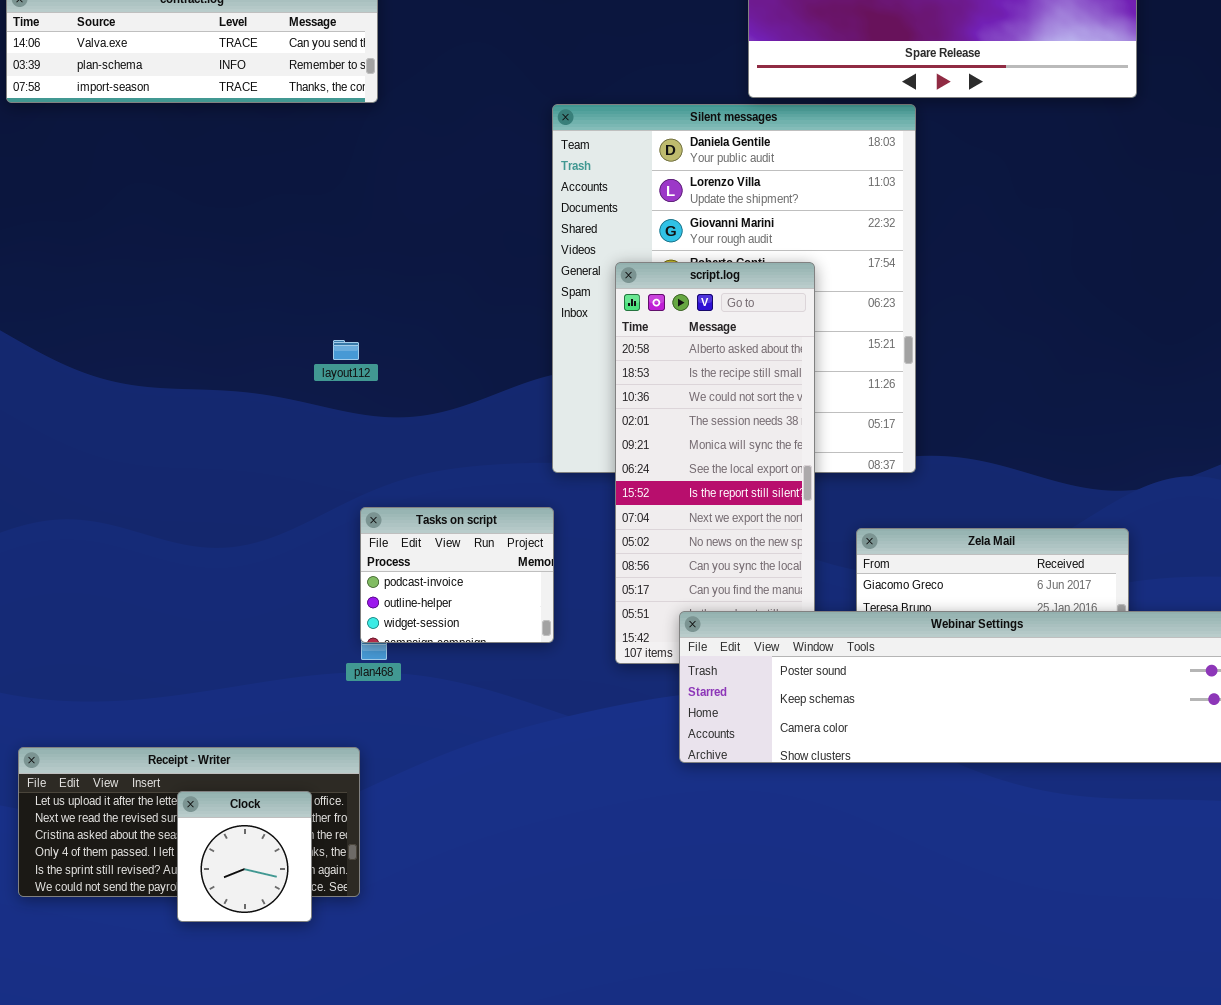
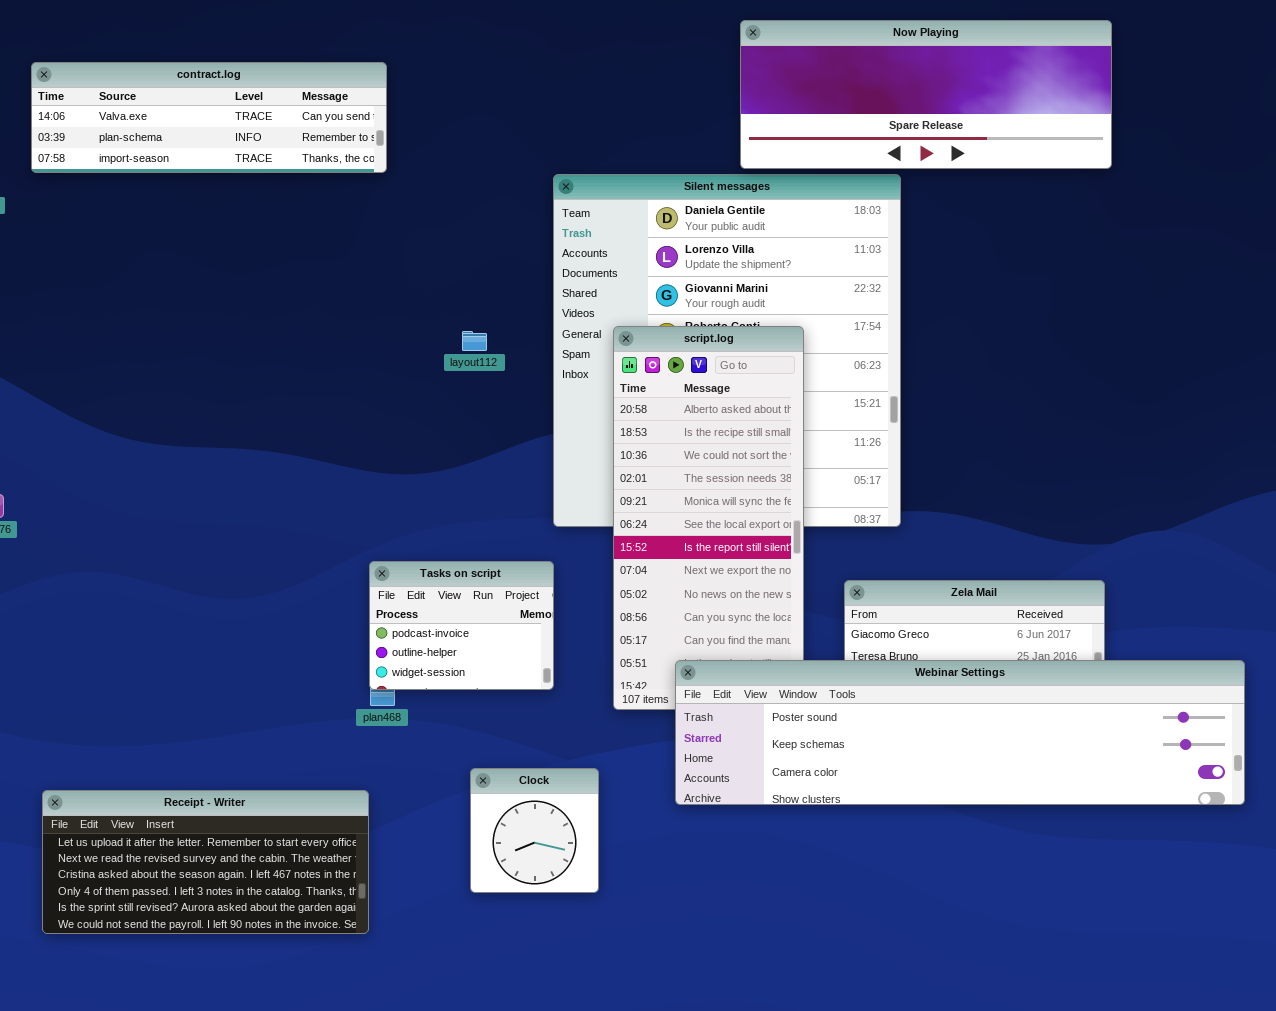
layout112: [333,340,359,360] -> [462,331,487,351], moved
Clock: [177,791,312,922] -> [470,768,599,893], moved

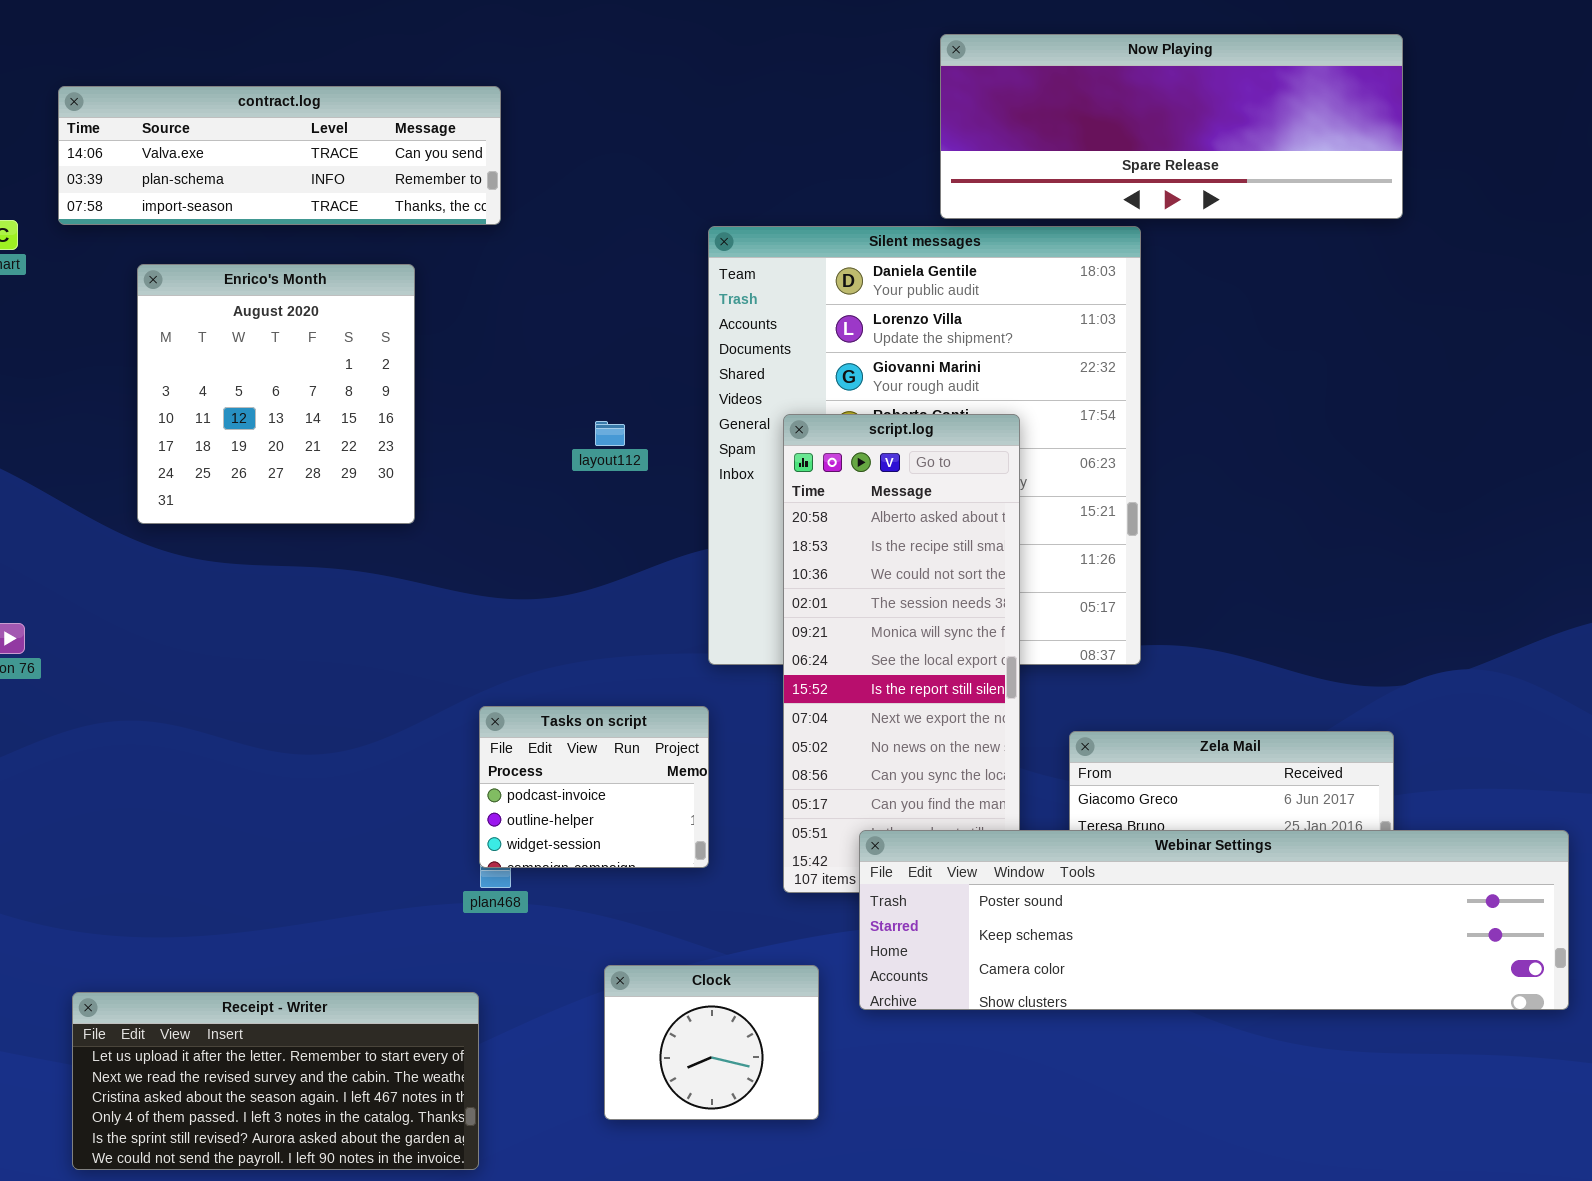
Enrico's Month: none -> [137,264,415,524], opened
Clock: [470,768,599,893] -> [604,965,819,1120], resized

